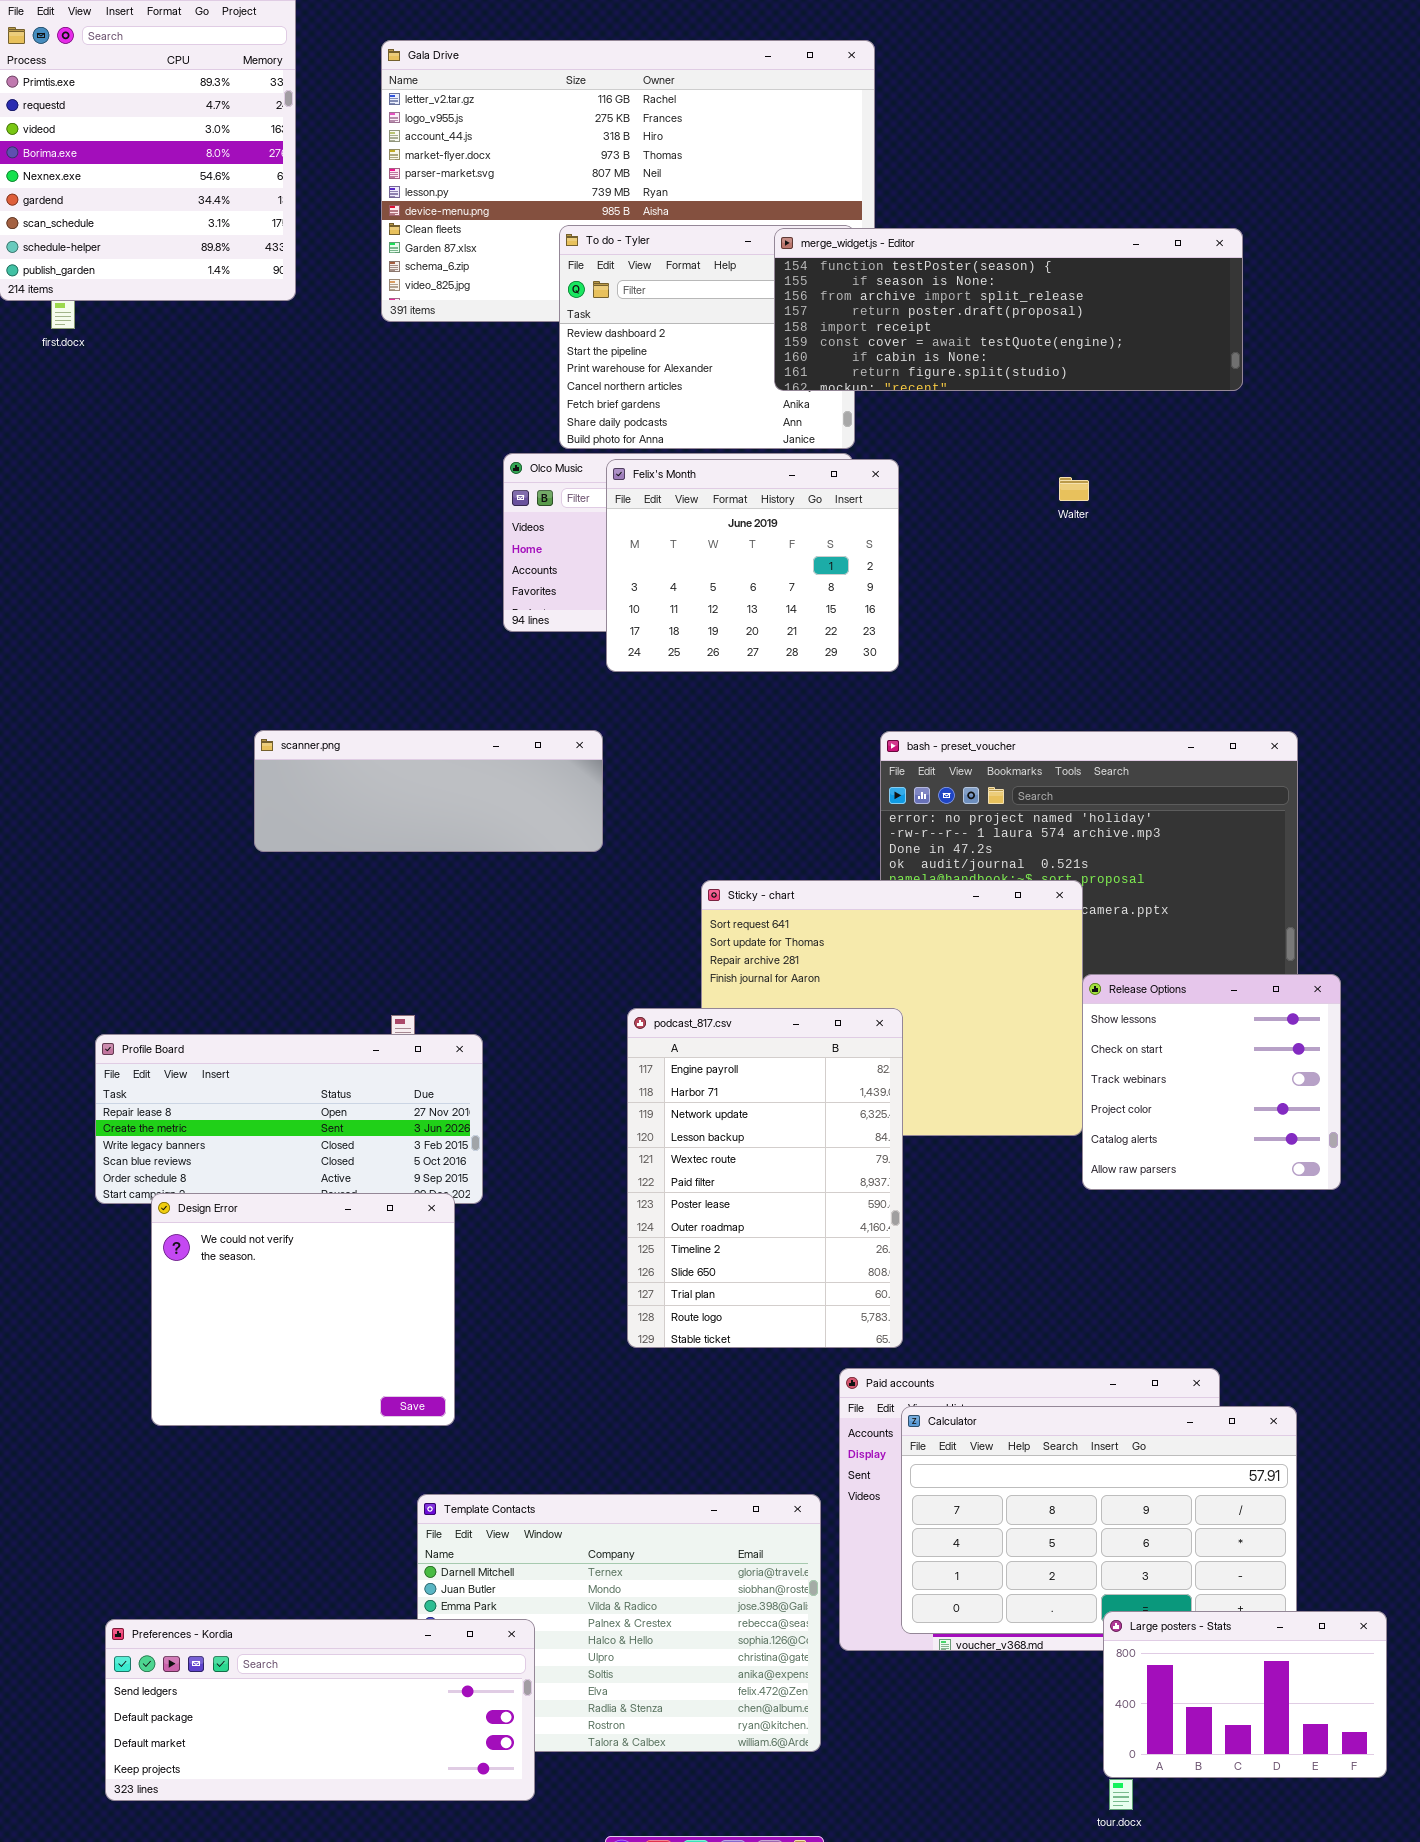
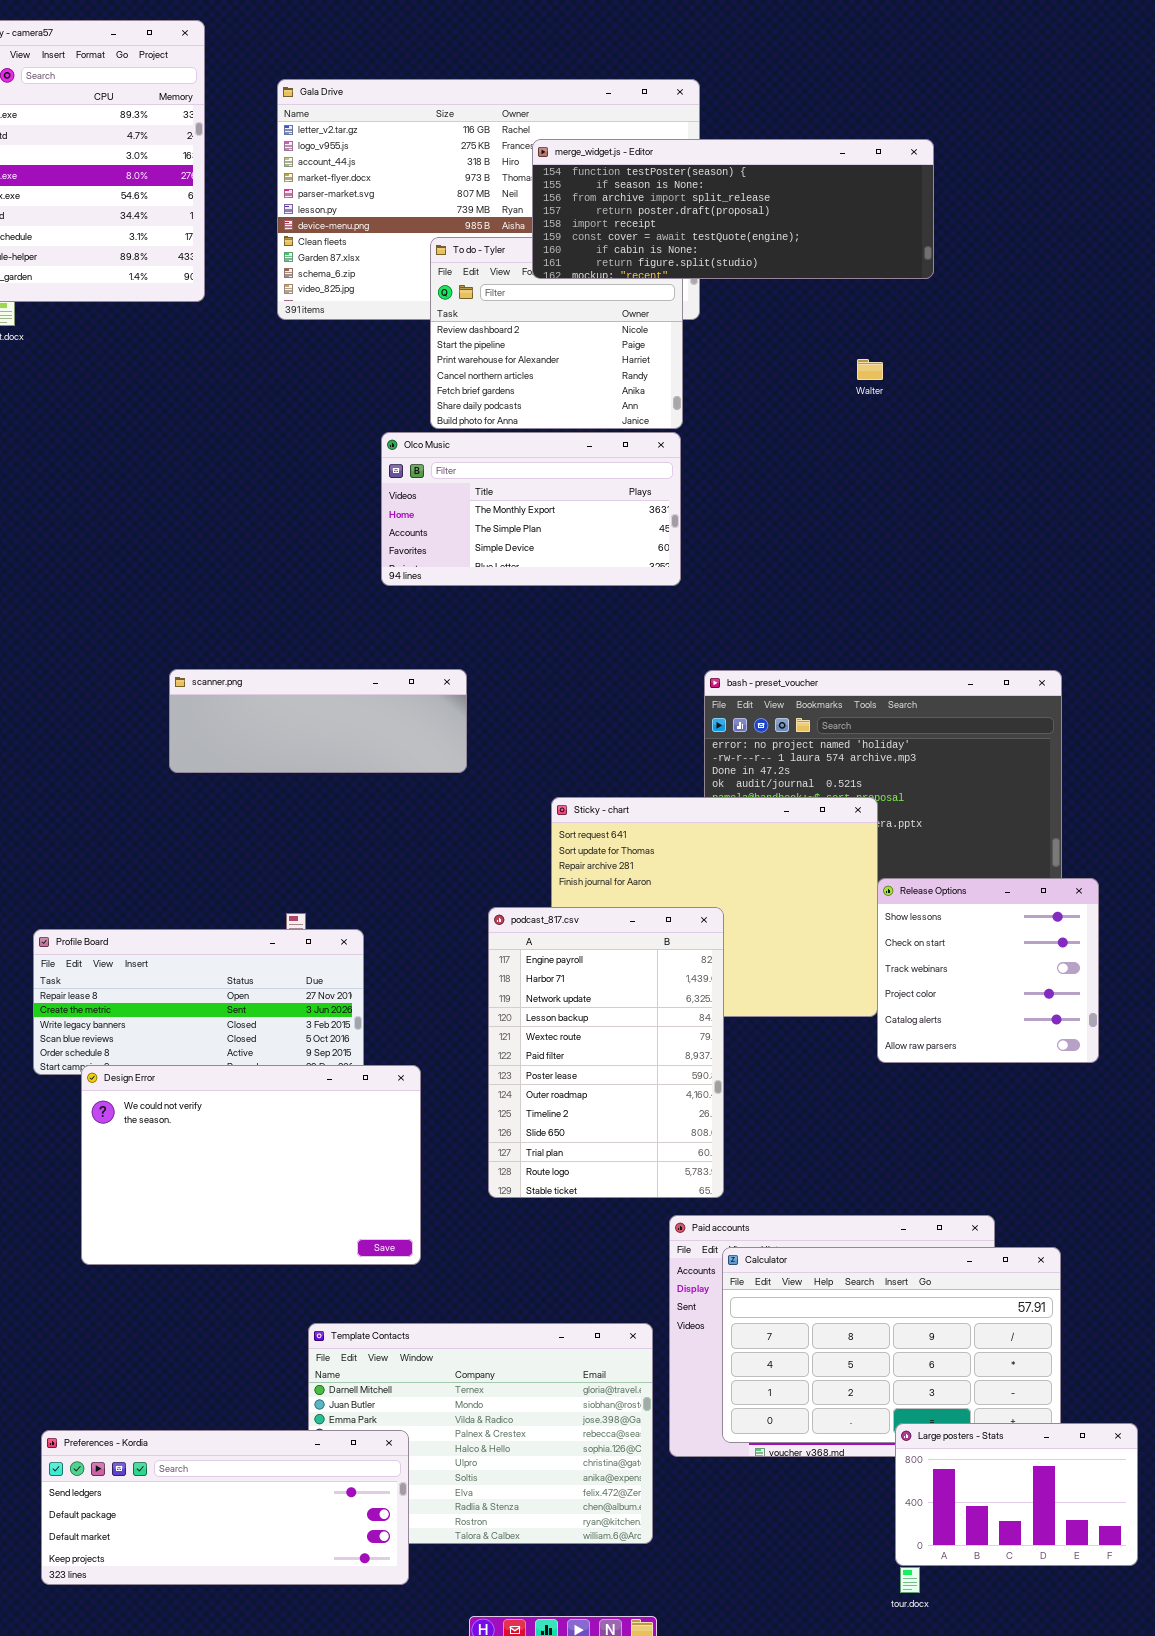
merge_widget.js - Editor: [774,228,1243,391] -> [532,139,934,279], moved
Felix's Month: [606,459,899,672] -> none, closed
Walter: [1059,477,1089,501] -> [857,359,883,380], moved
Design Error: [151,1193,455,1426] -> [81,1065,421,1265], resized

